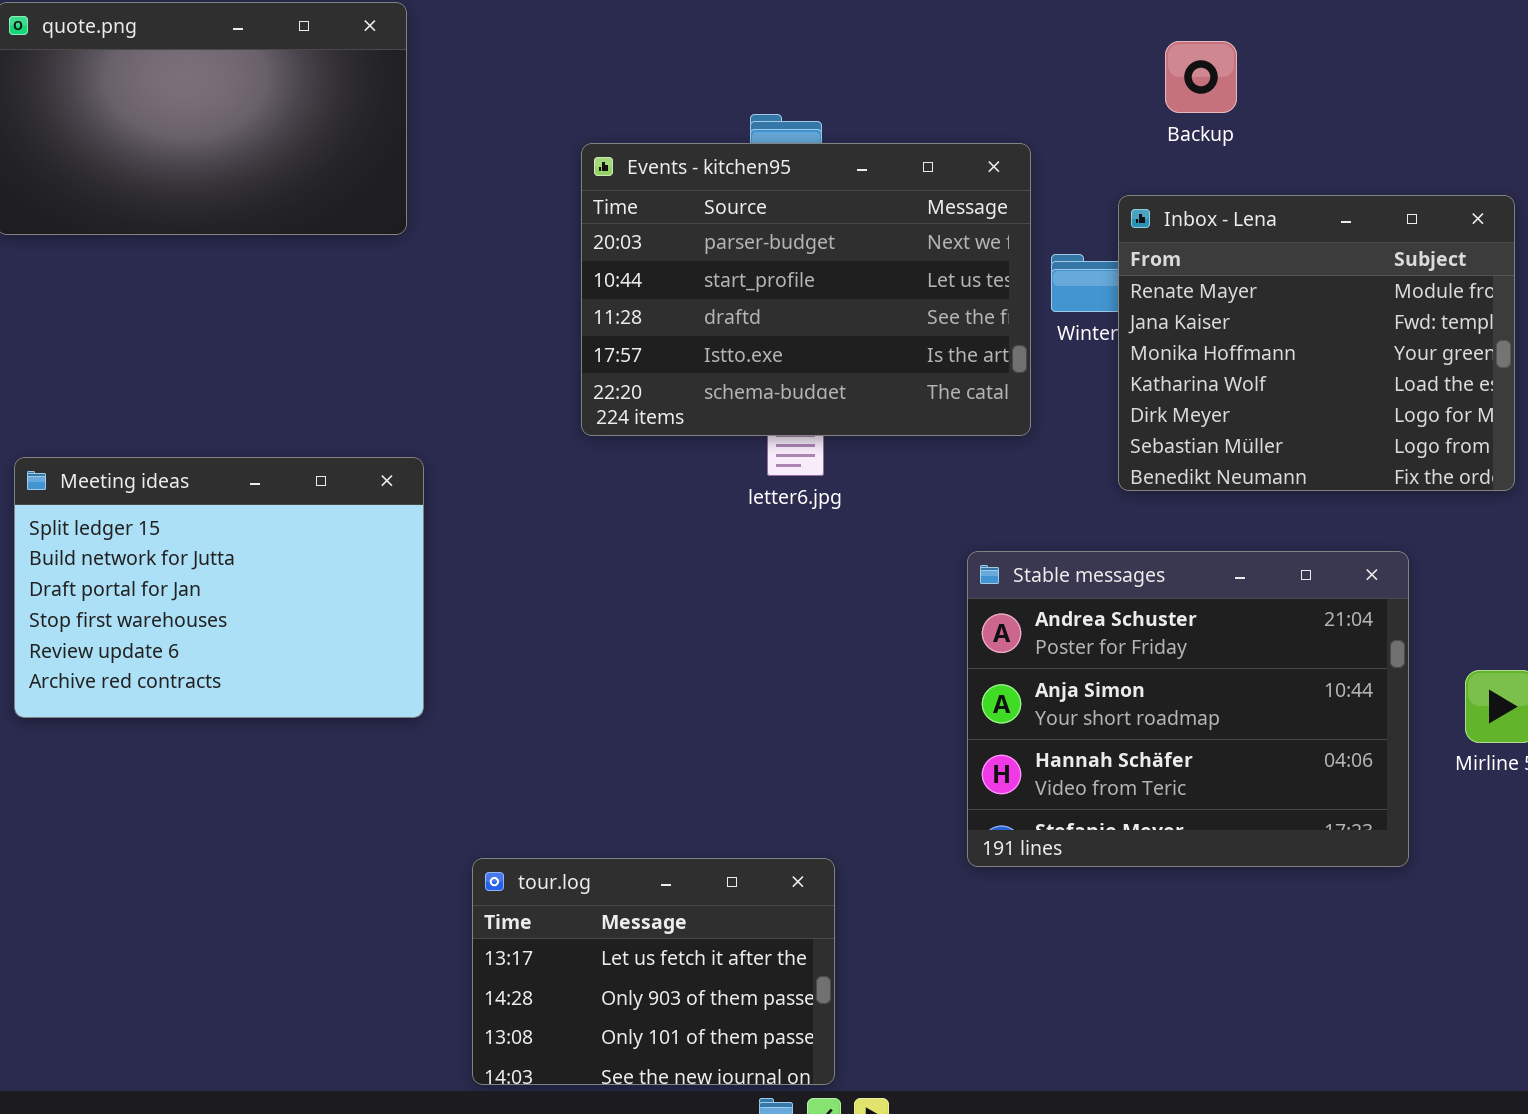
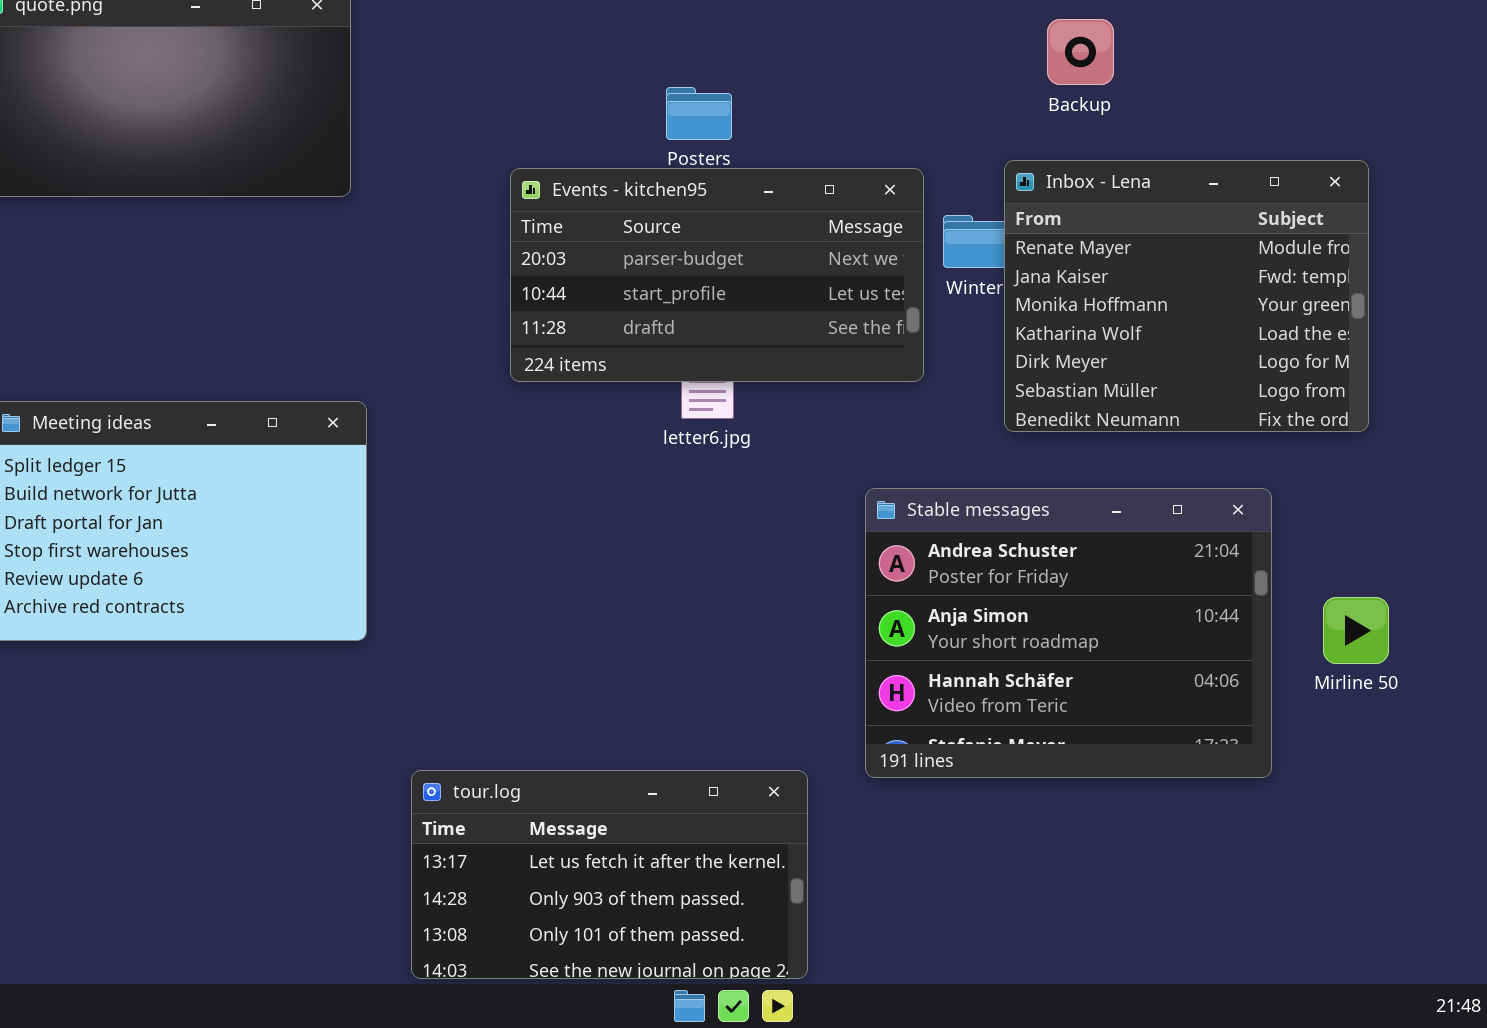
Events - kitchen95: [581,143,1031,436] -> [510,168,924,382], resized
tour.log: [472,858,835,1085] -> [411,770,808,979], resized

